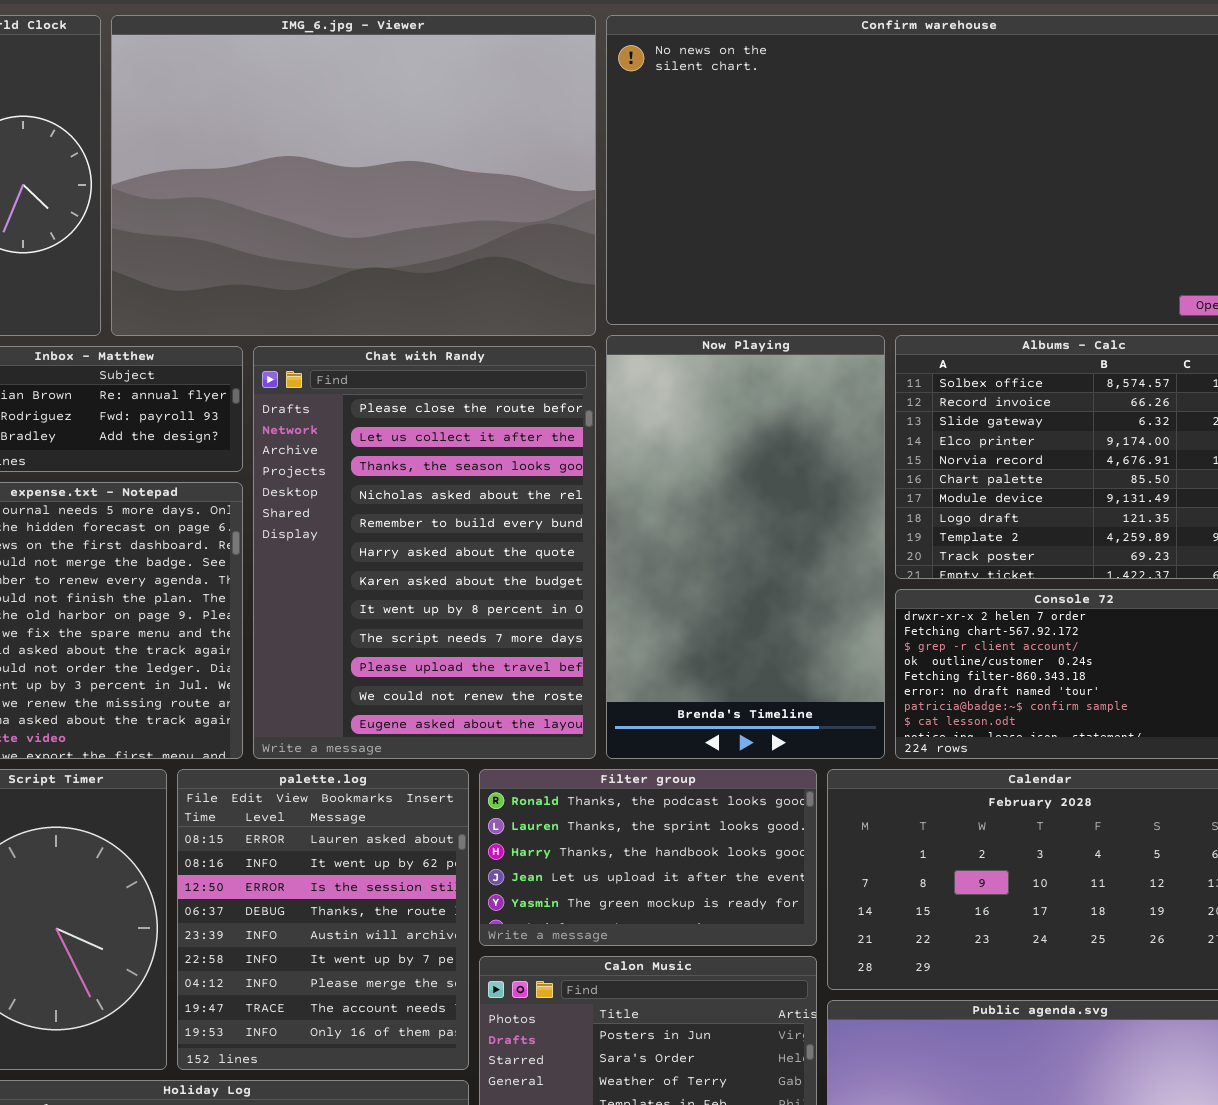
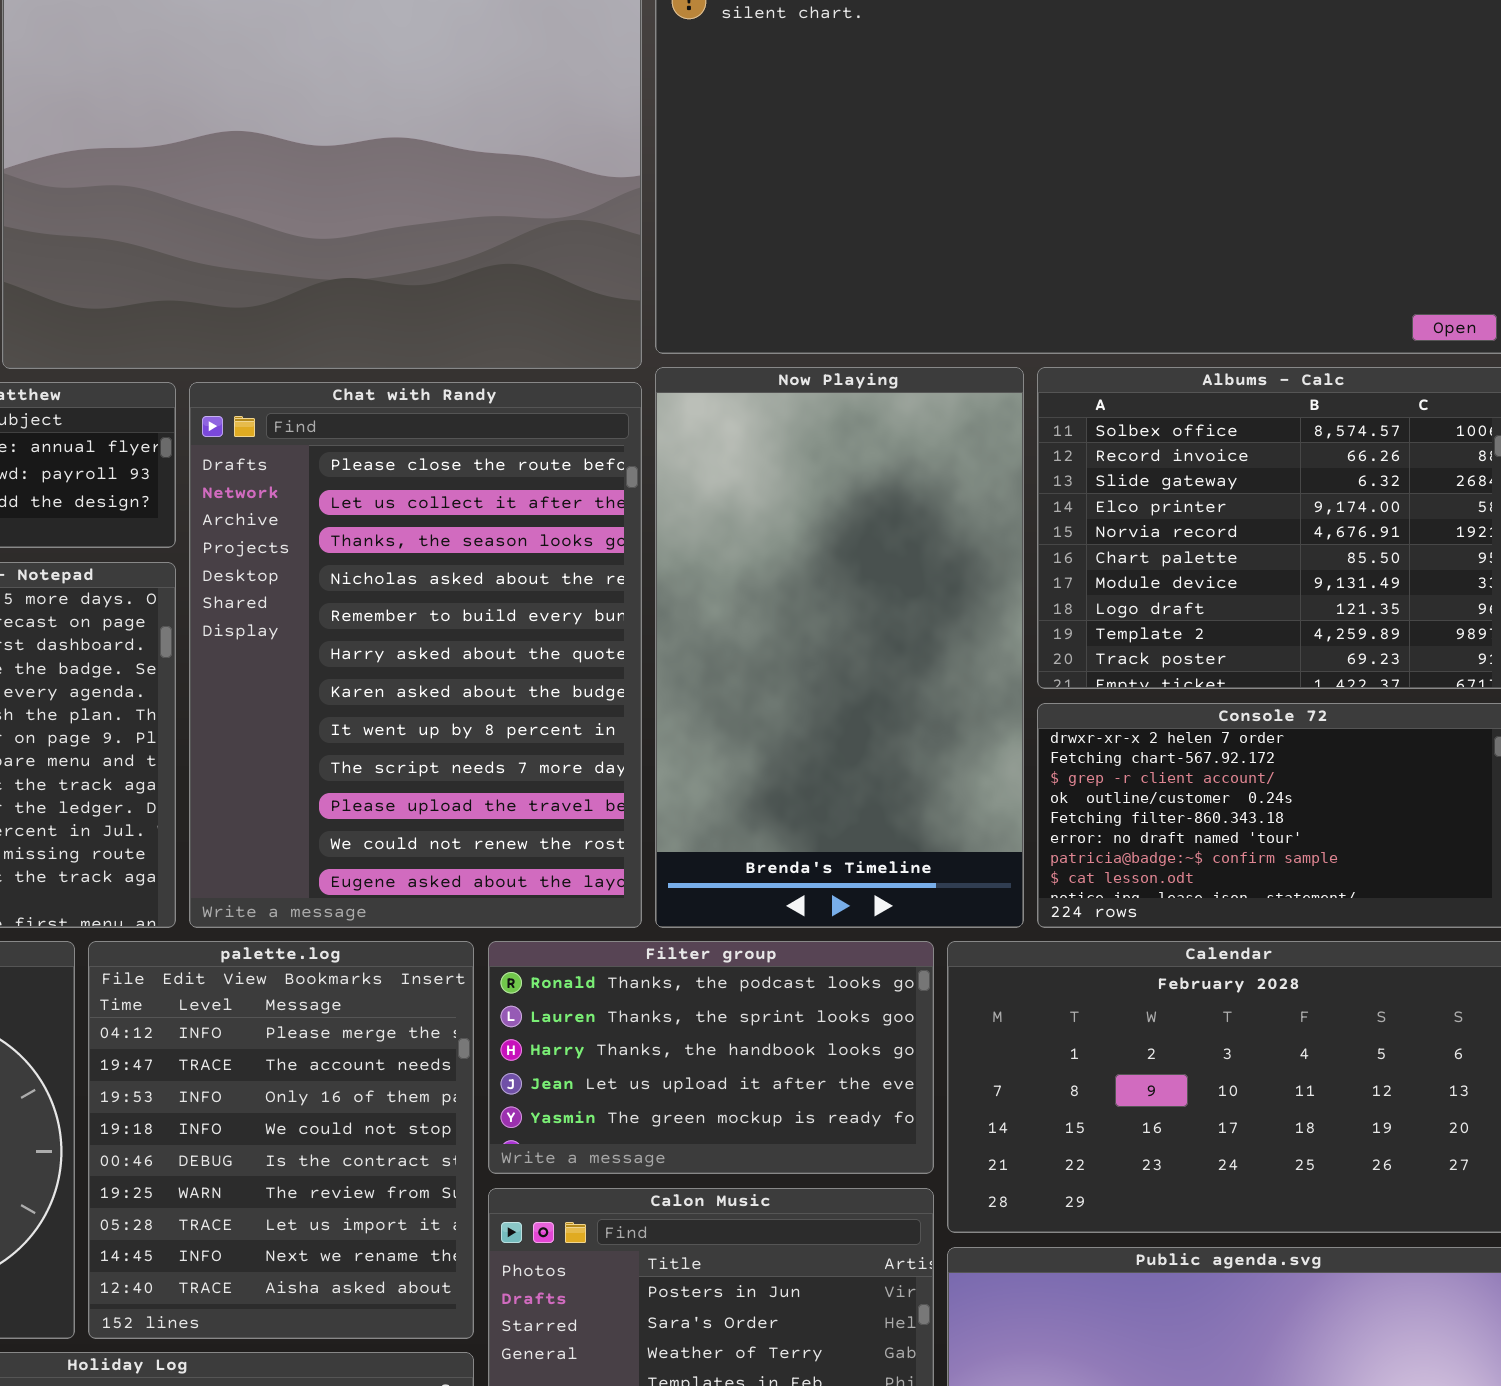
palette.log: [177,769,469,1070] -> [88,941,474,1339], scrolled down 6 rows

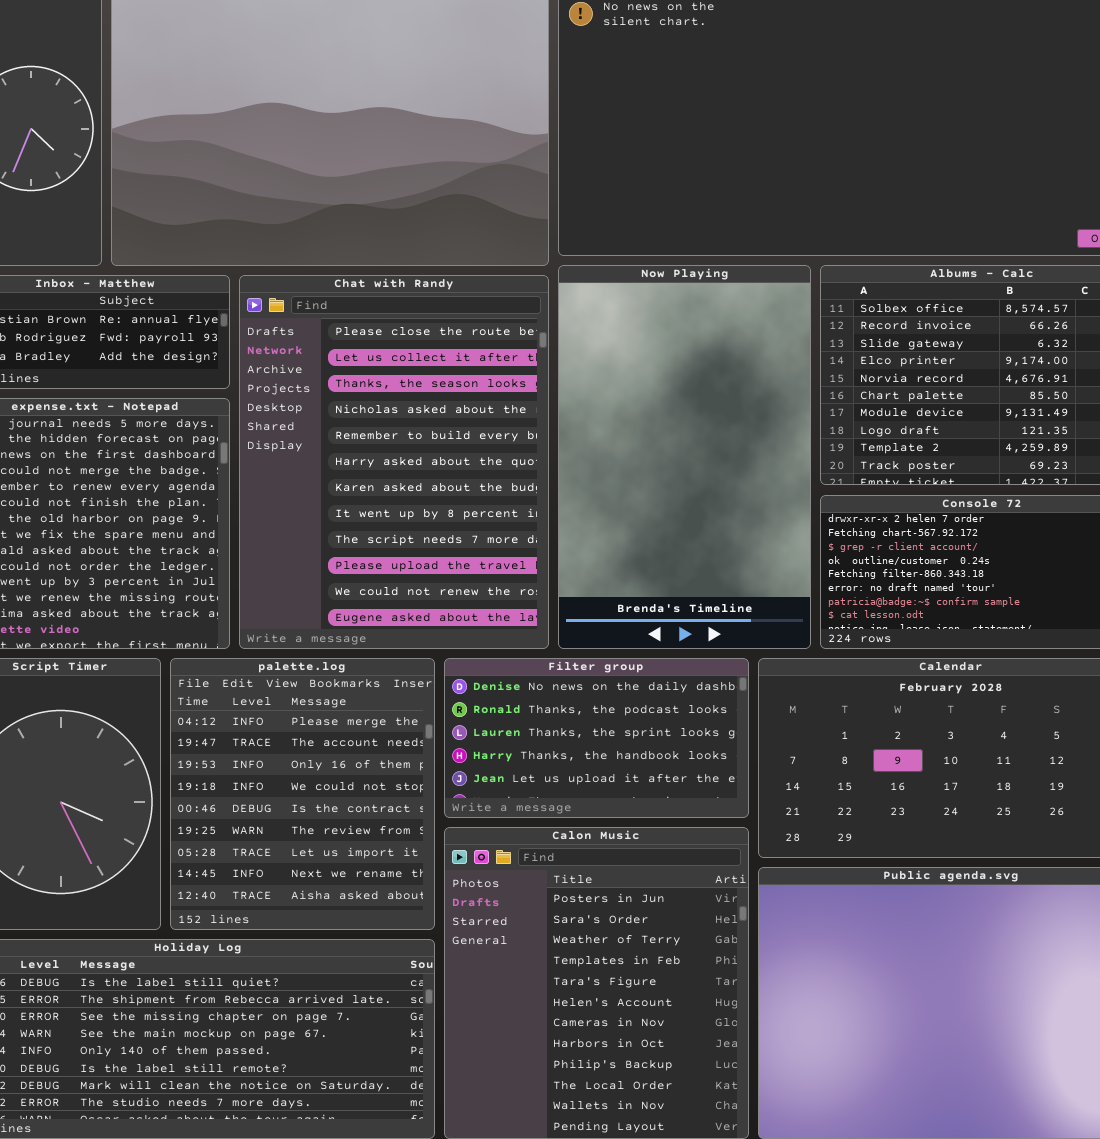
Filter group: [488,941,934,1174] -> [444,658,749,818], scrolled up 1 row

